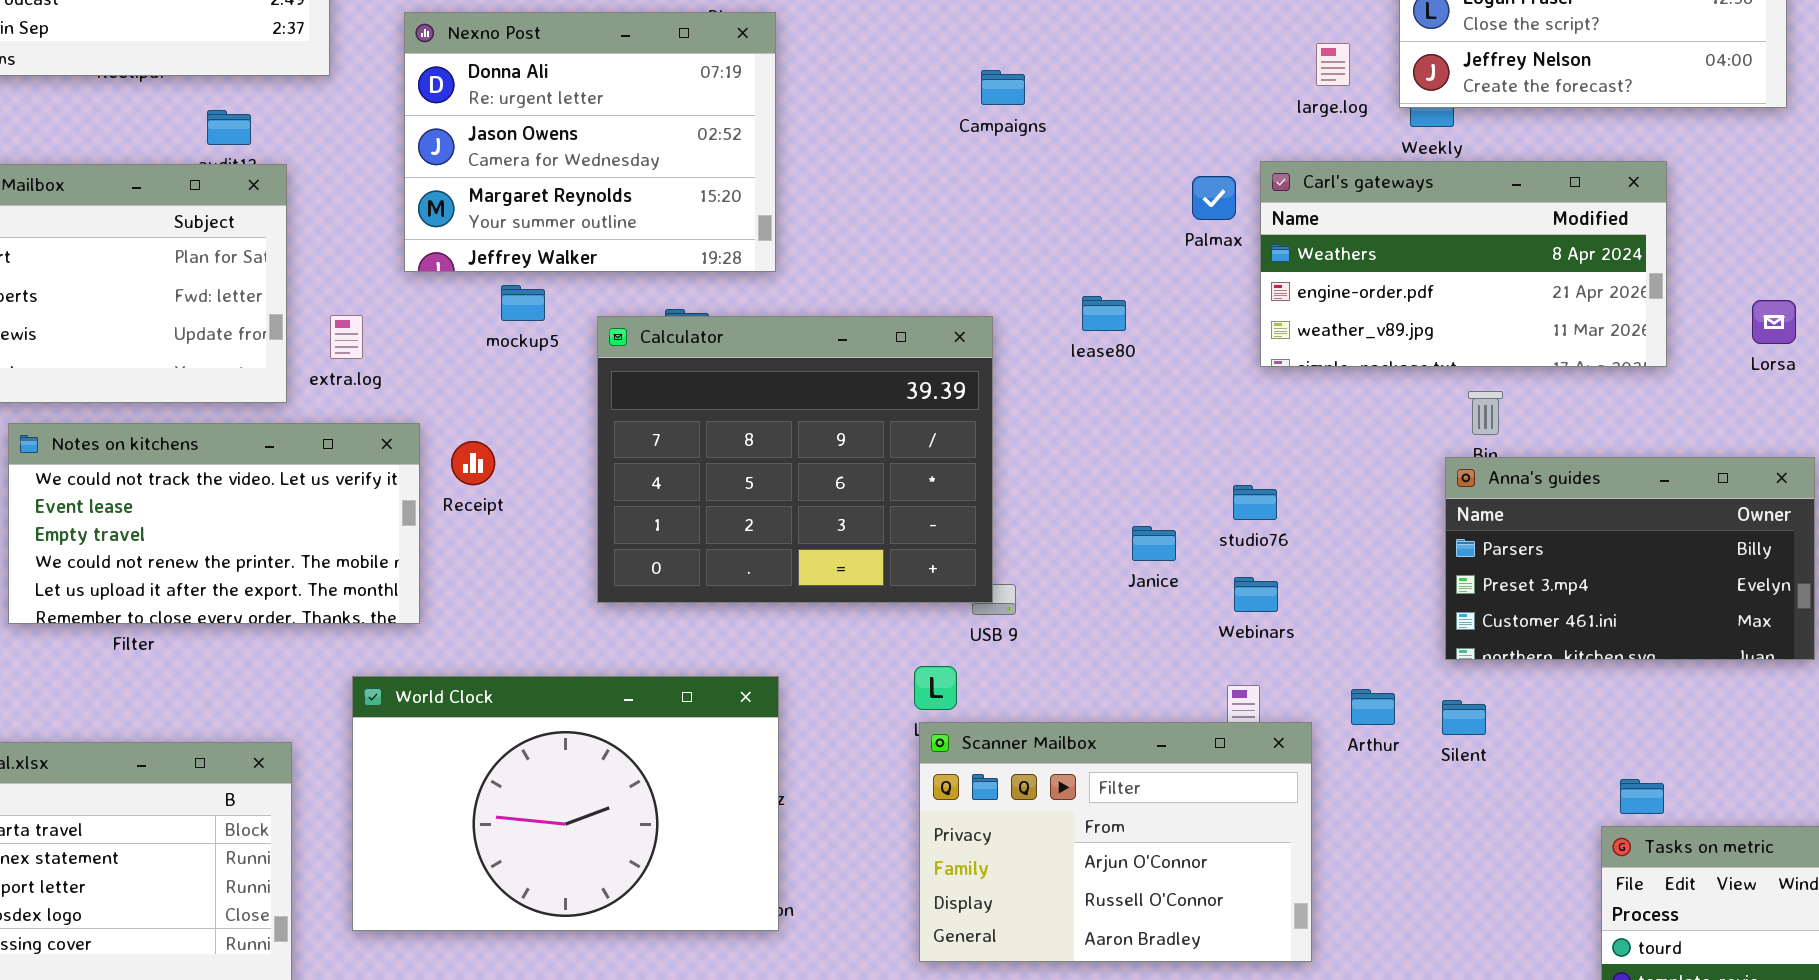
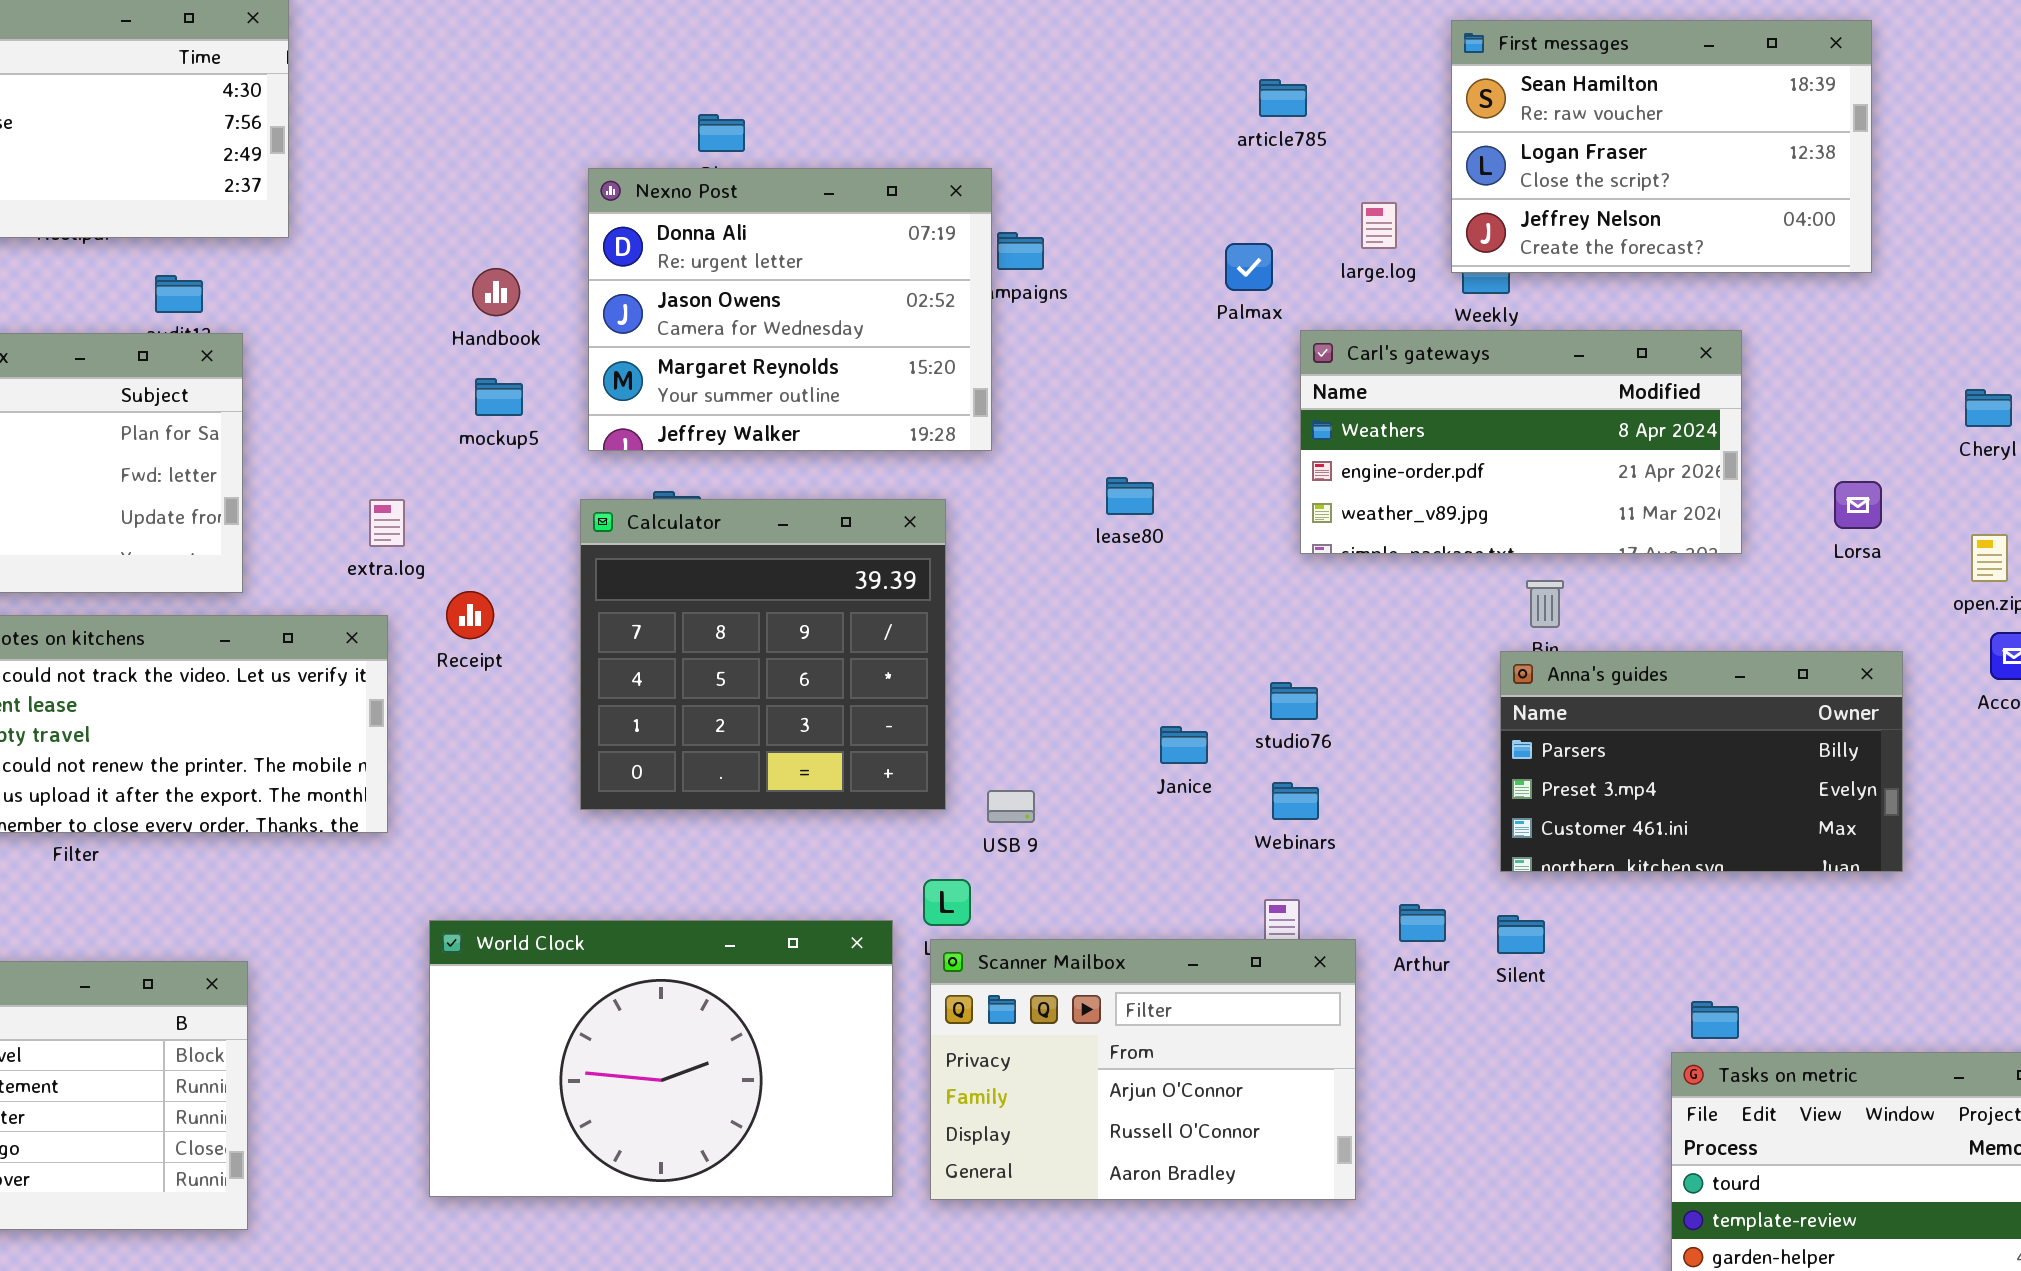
Nexno Post: [404,12,776,272] -> [588,168,992,451], moved
Palmax: [1192,176,1236,220] -> [1225,243,1273,291], moved
mockup5: [501,285,545,321] -> [475,378,523,416], moved
extra.log: [330,315,363,359] -> [369,499,405,547], moved
Calculator: [597,316,993,603] -> [580,499,946,810], resized
Receipt: [451,441,495,485] -> [446,591,494,639], moved
World Clock: [352,676,779,931] -> [429,920,893,1197], moved

